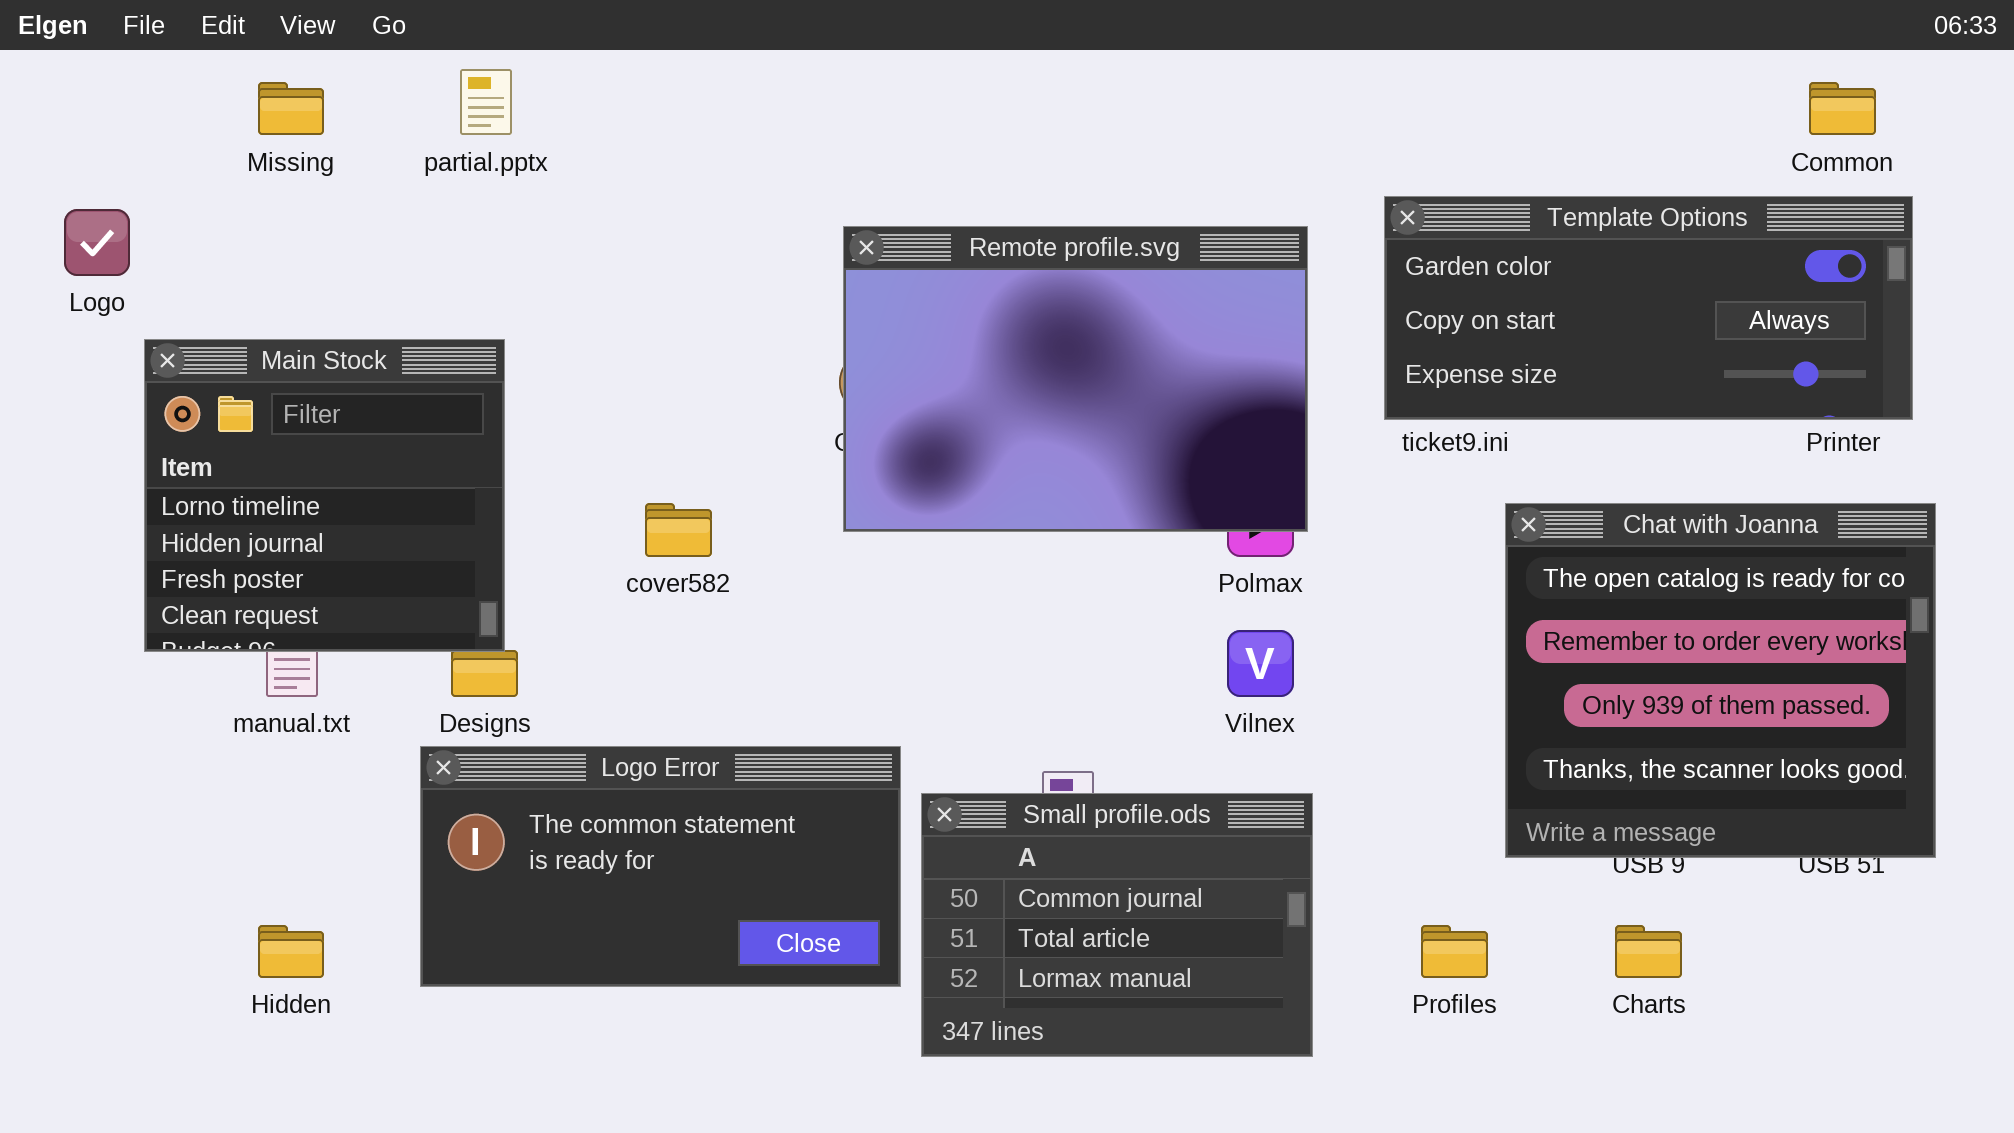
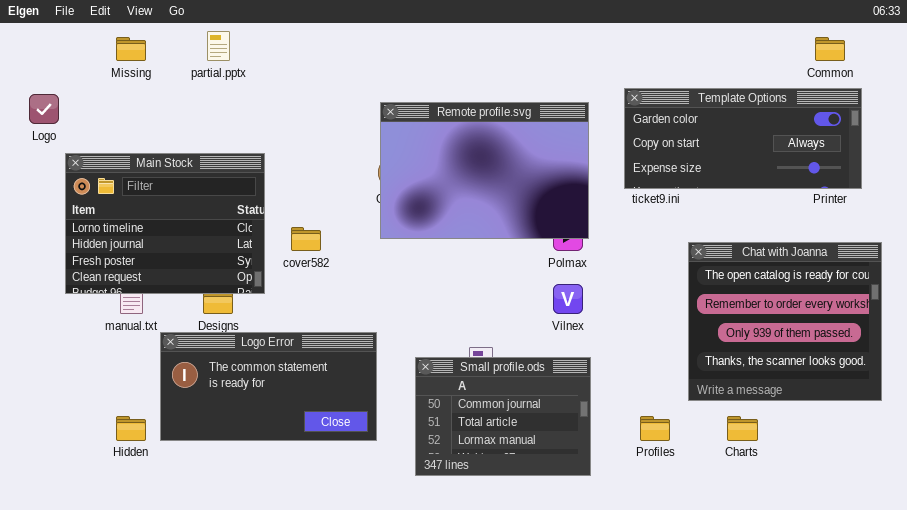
Main Stock: [144,339,505,652] -> [65,153,265,294], resized
Chat with Joanna: [1505,503,1936,858] -> [688,242,882,401], moved
Logo Error: [420,746,901,987] -> [160,332,377,441], moved

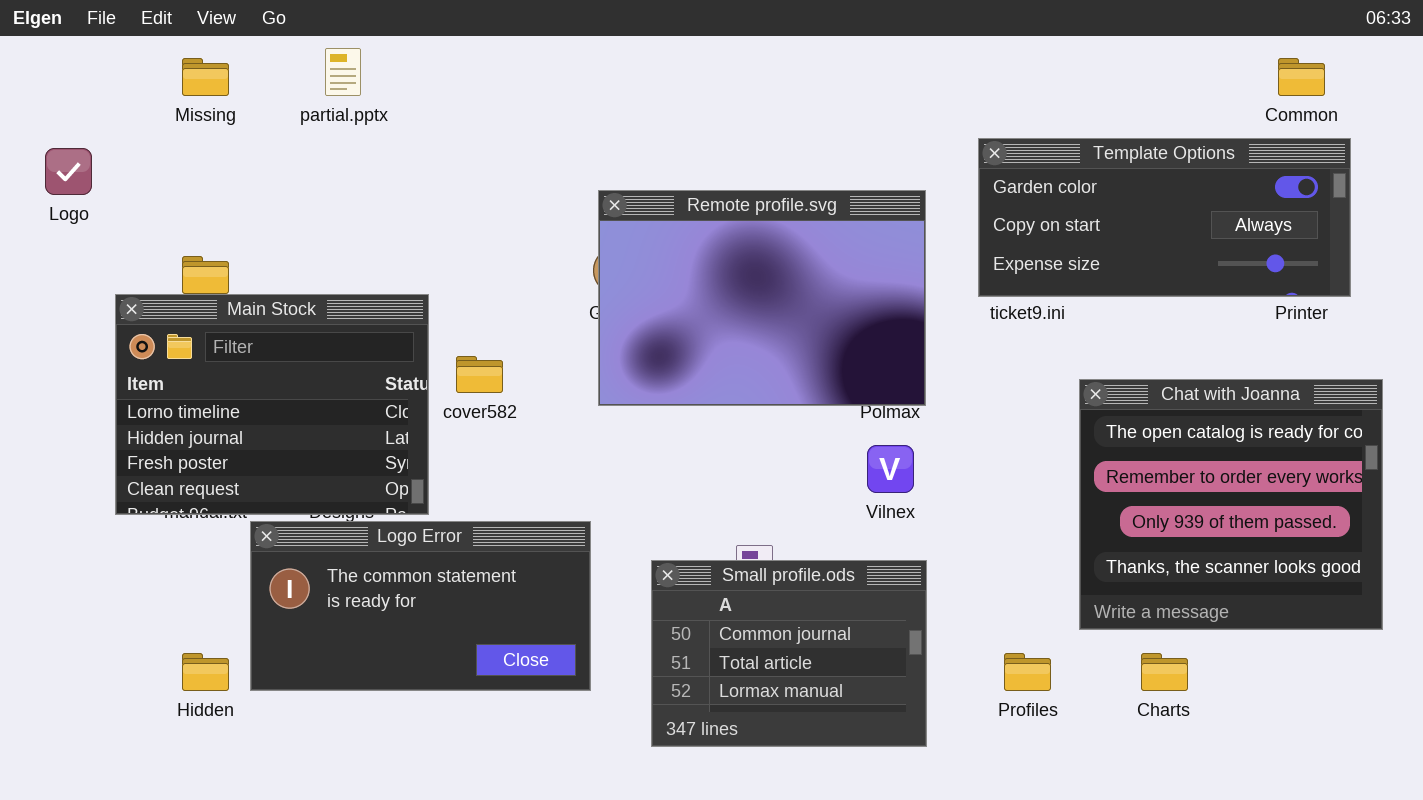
Remote profile.svg: [380,102,589,239] -> [598,190,926,406], moved
Main Stock: [65,153,265,294] -> [115,294,429,515], moved

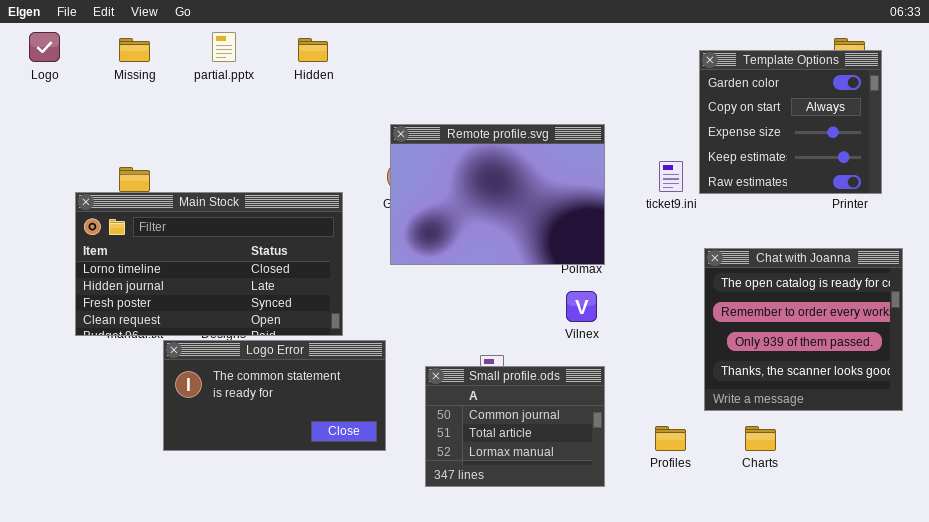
Template Options: [978,138,1351,297] -> [699,50,882,194], resized
Logo: [45,148,92,195] -> [29,32,60,62], moved
Main Stock: [115,294,429,515] -> [75,192,343,336], resized
Hidden: [182,653,229,691] -> [298,38,328,62], moved

